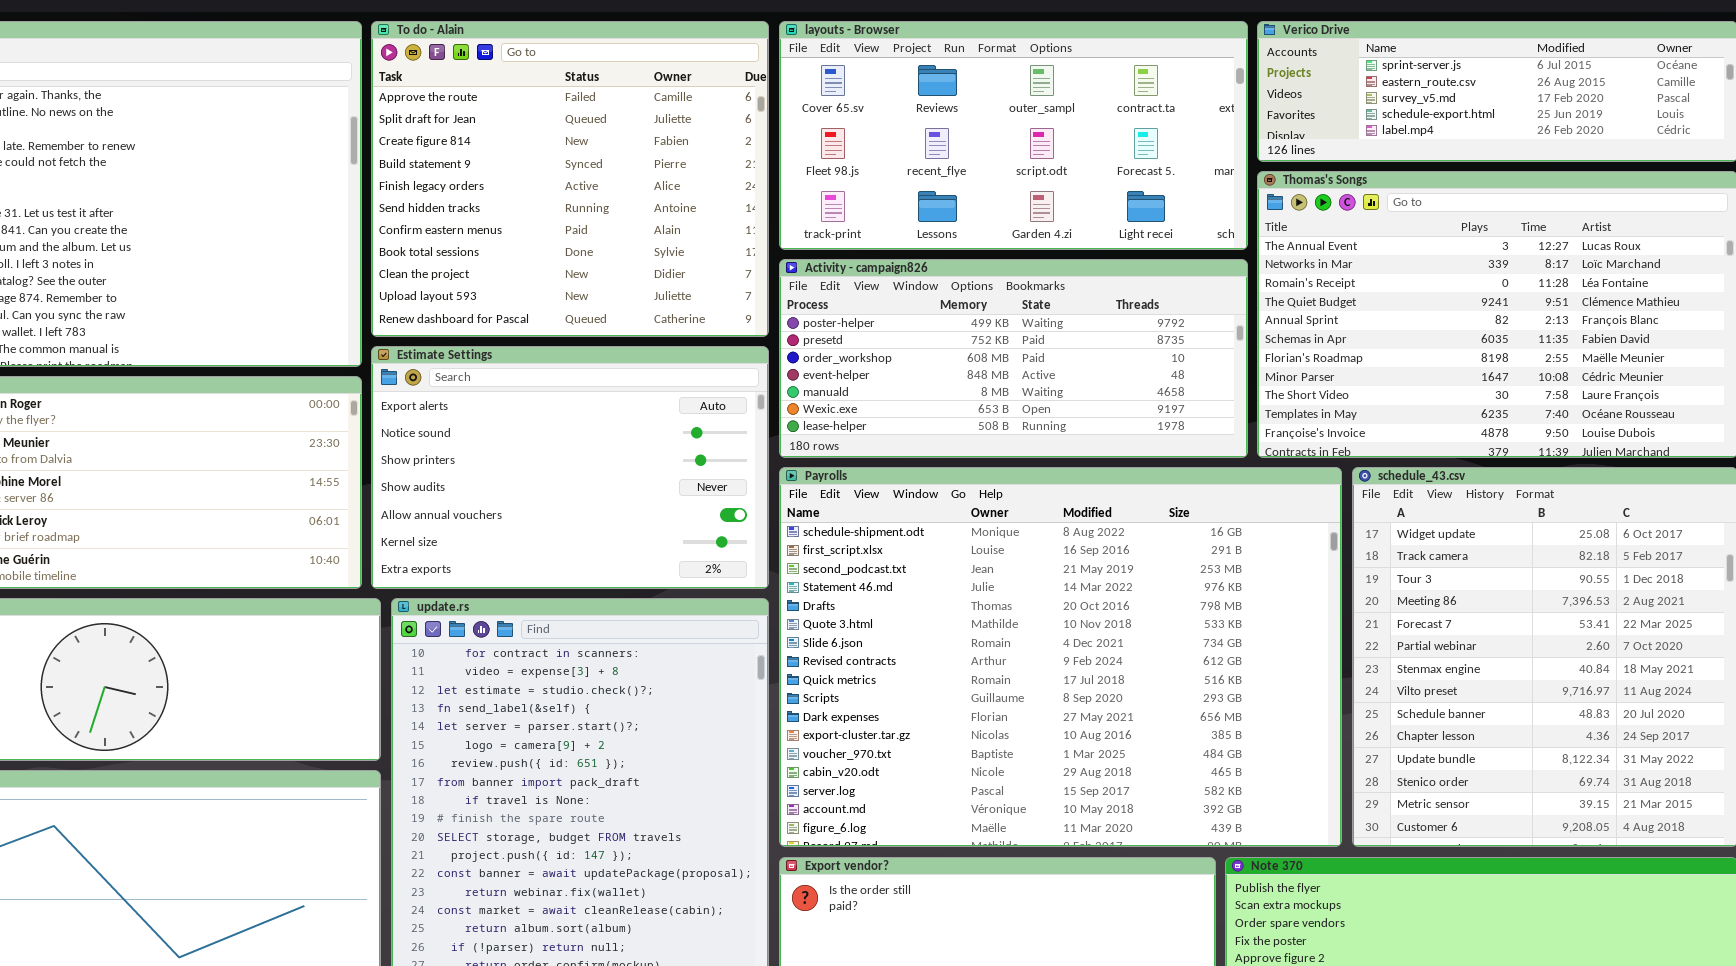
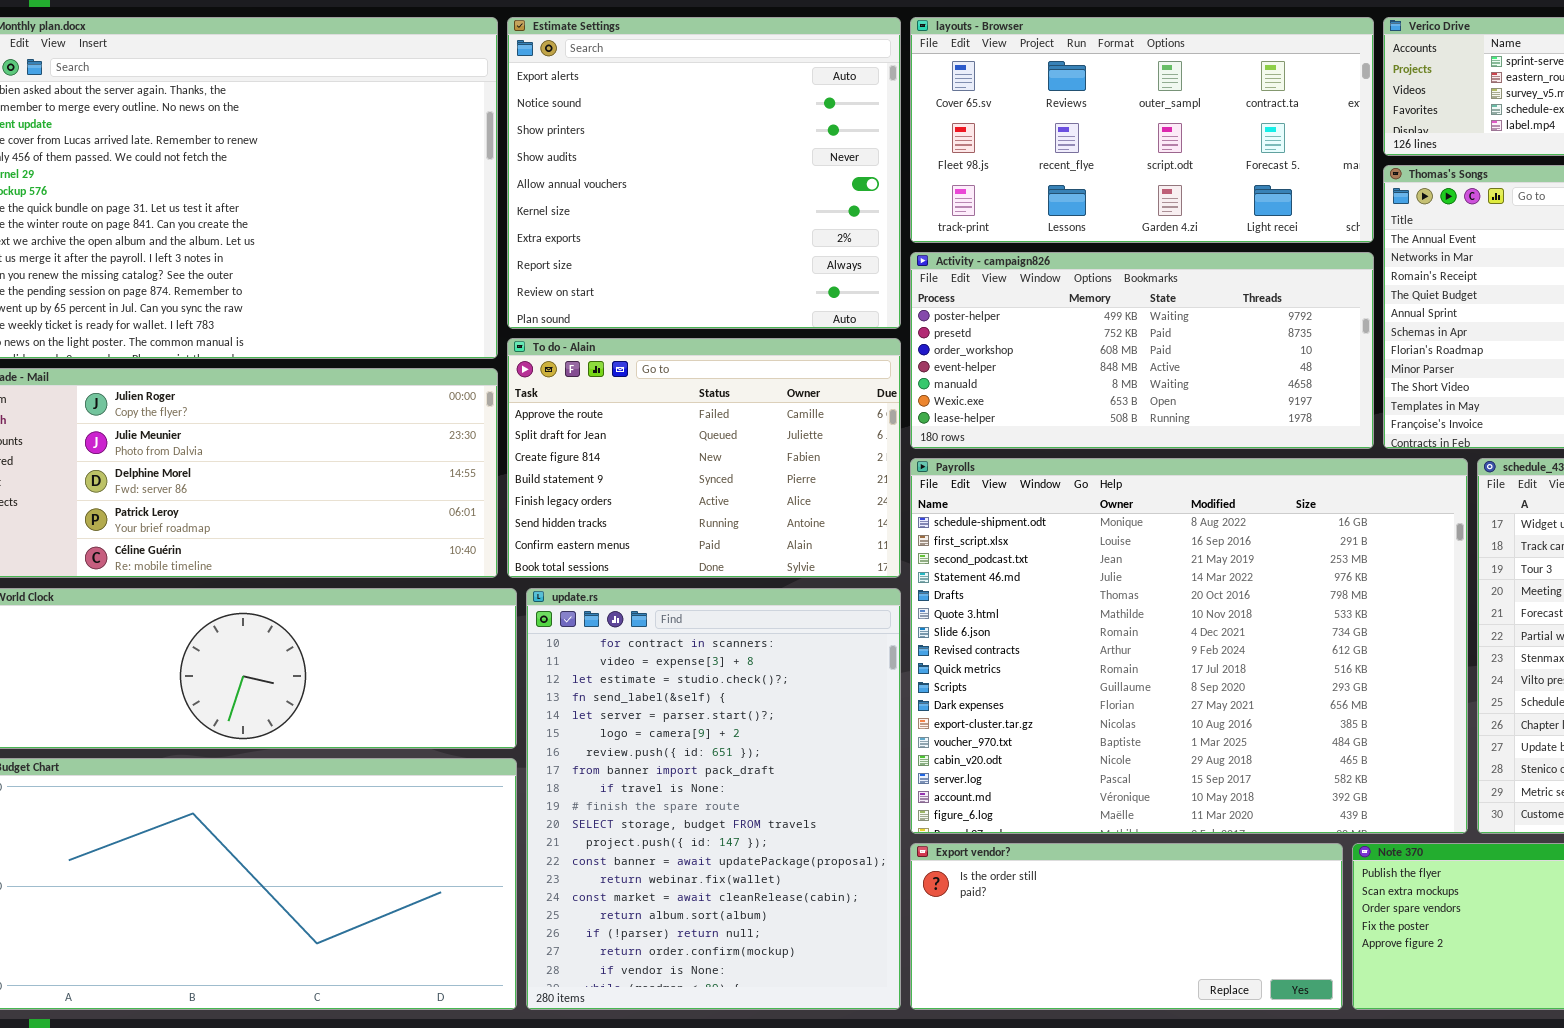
To do - Alain: [371,21,769,337] -> [507,338,901,578], moved, resized
Estimate Settings: [371,346,769,589] -> [507,17,901,329], moved, resized

